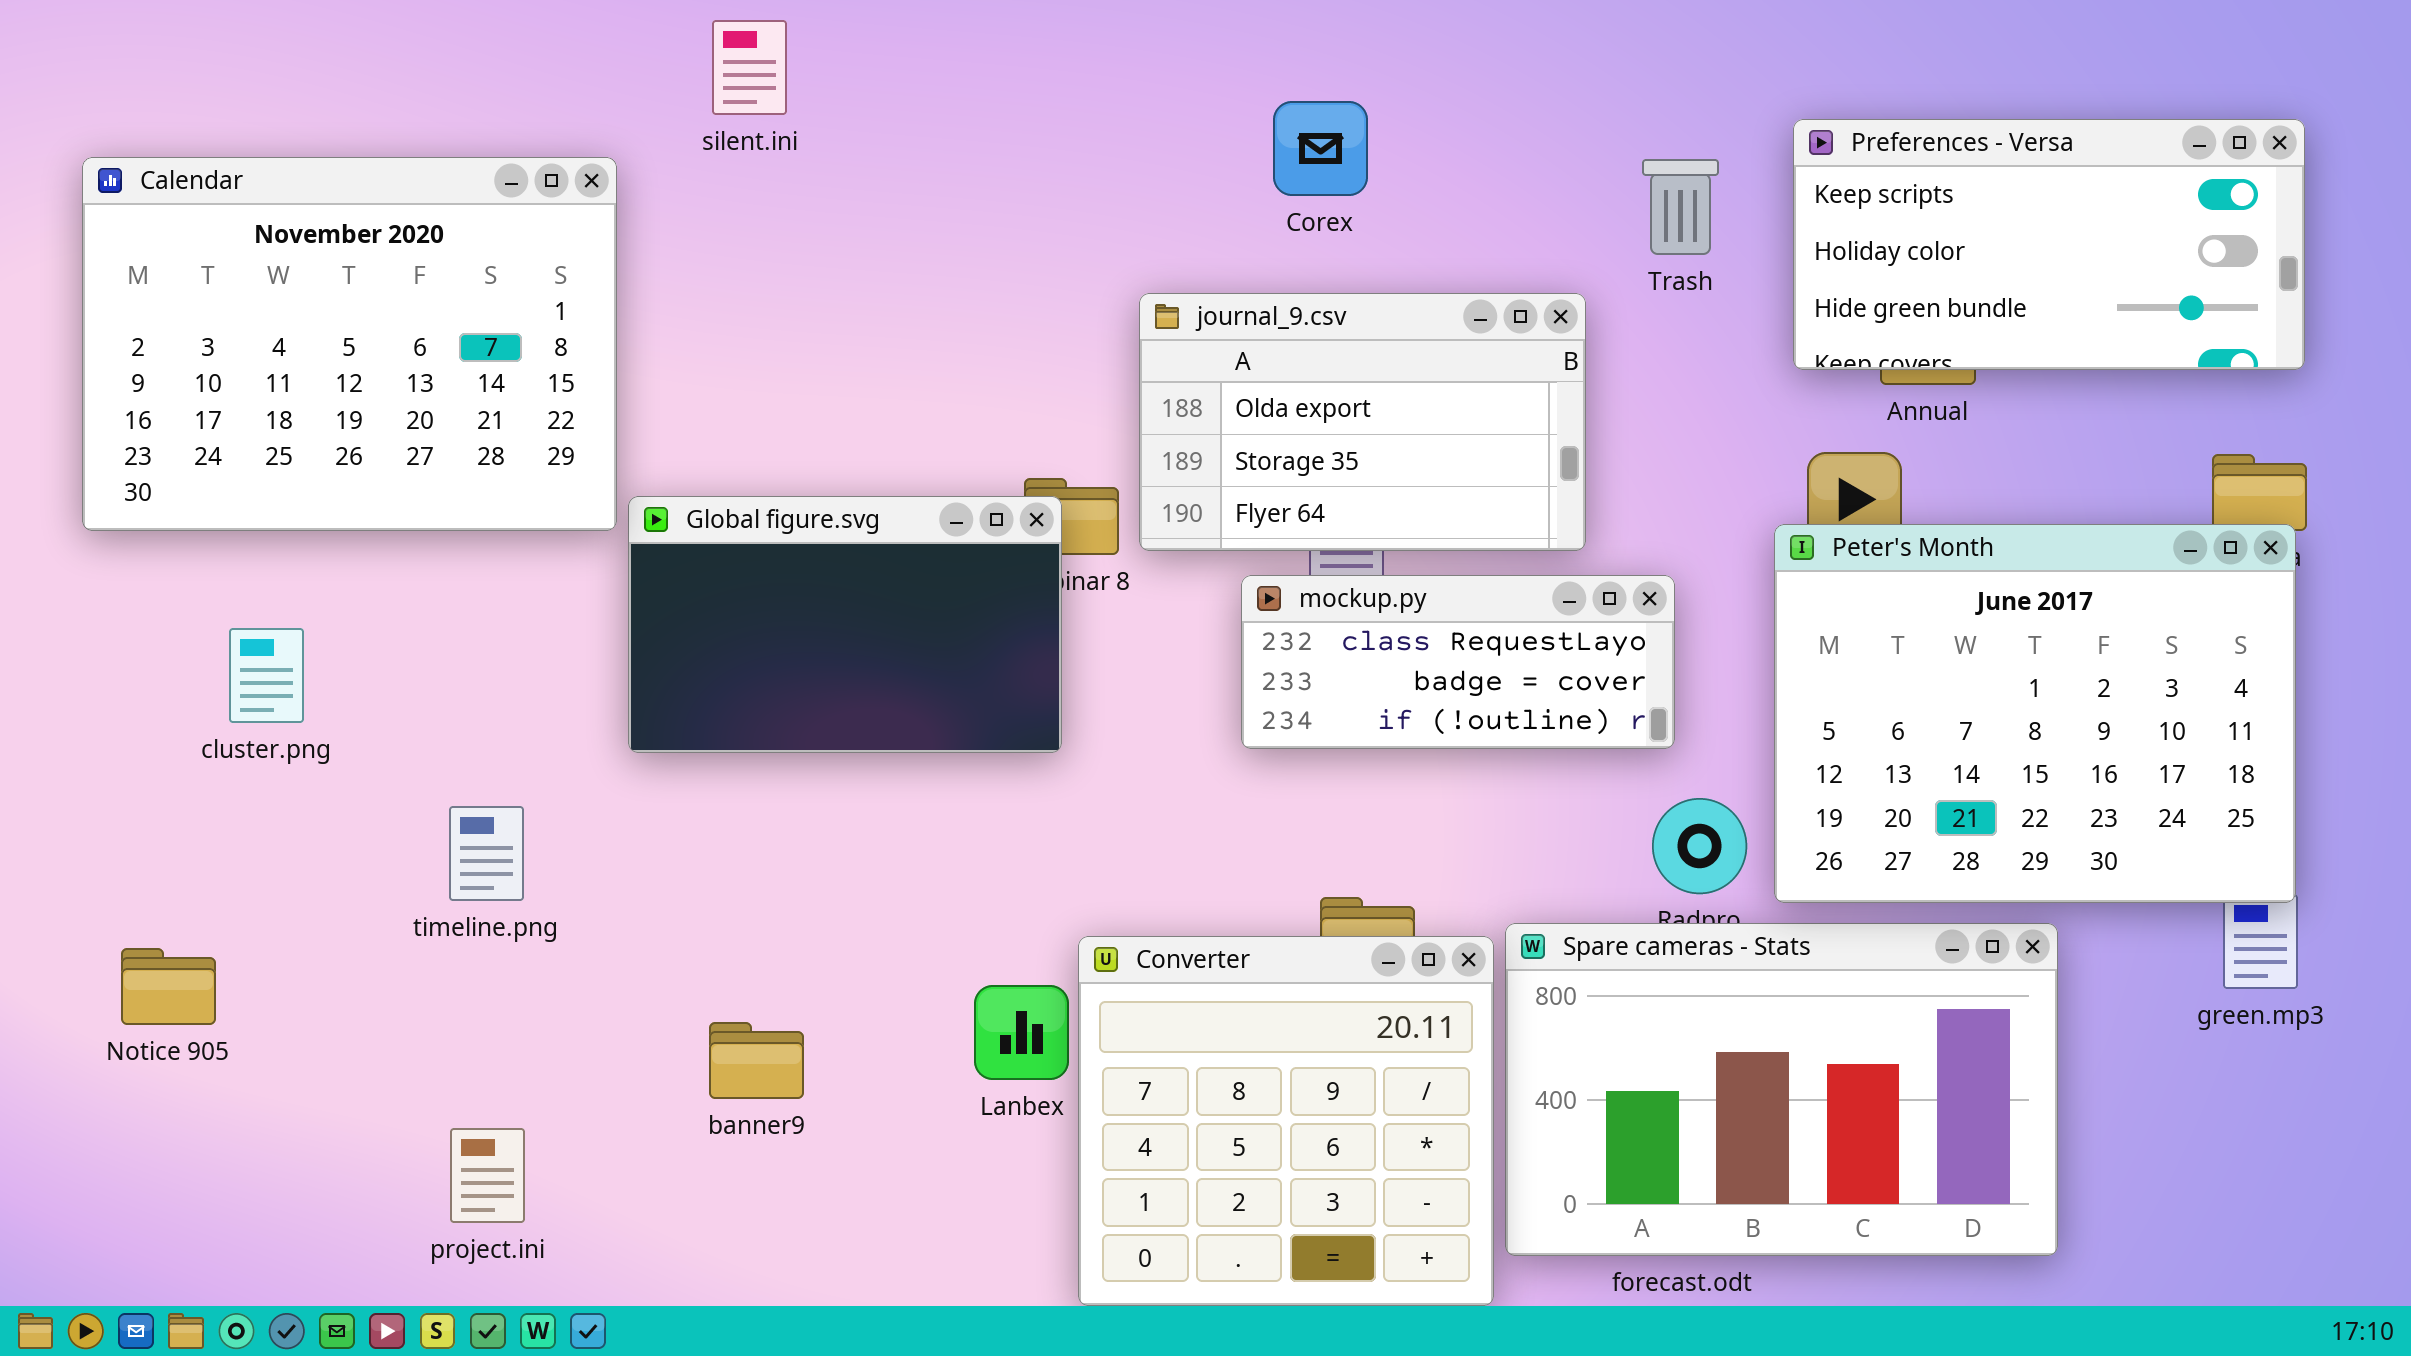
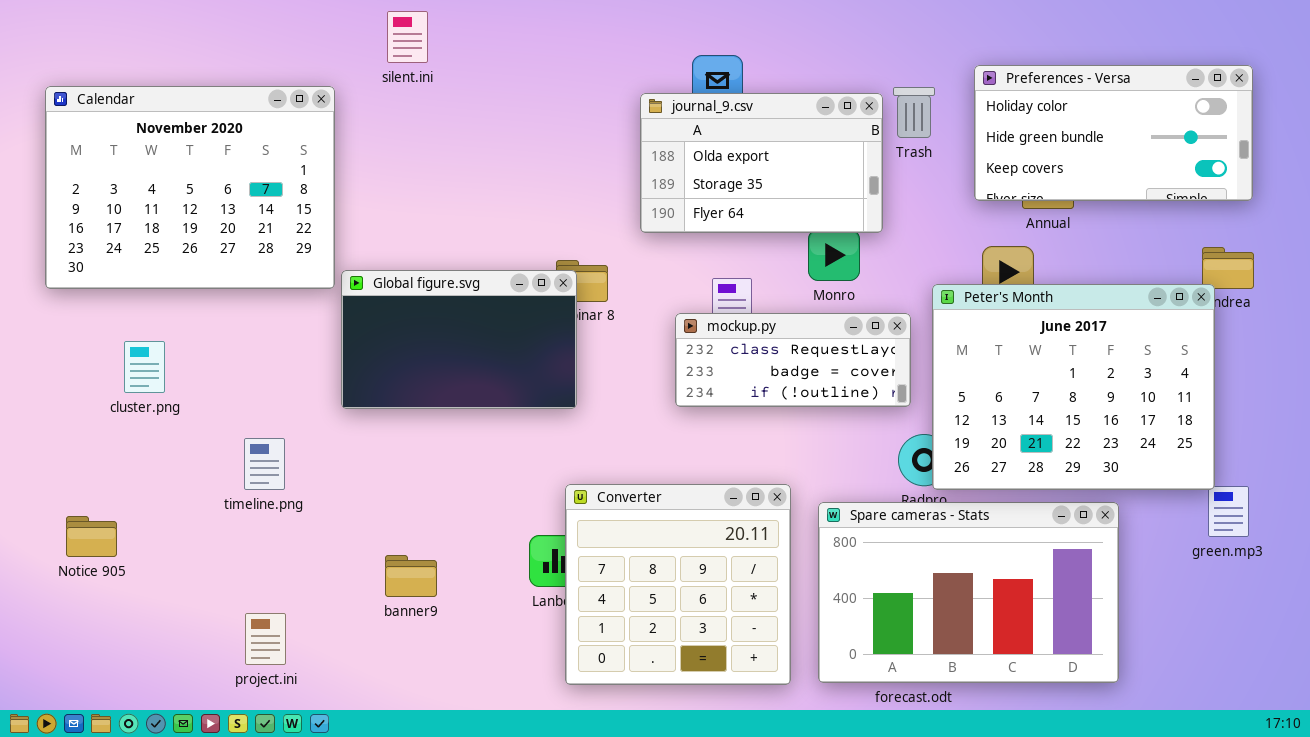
Preferences - Versa: [1793,119,2305,370] -> [974,65,1253,201], scrolled down 1 row
journal_9.csv: [1139,293,1586,551] -> [640,93,883,233], moved
Peter's Month: [1774,524,2296,903] -> [932,284,1215,490], moved
Converter: [1078,936,1494,1306] -> [565,484,791,685], moved

